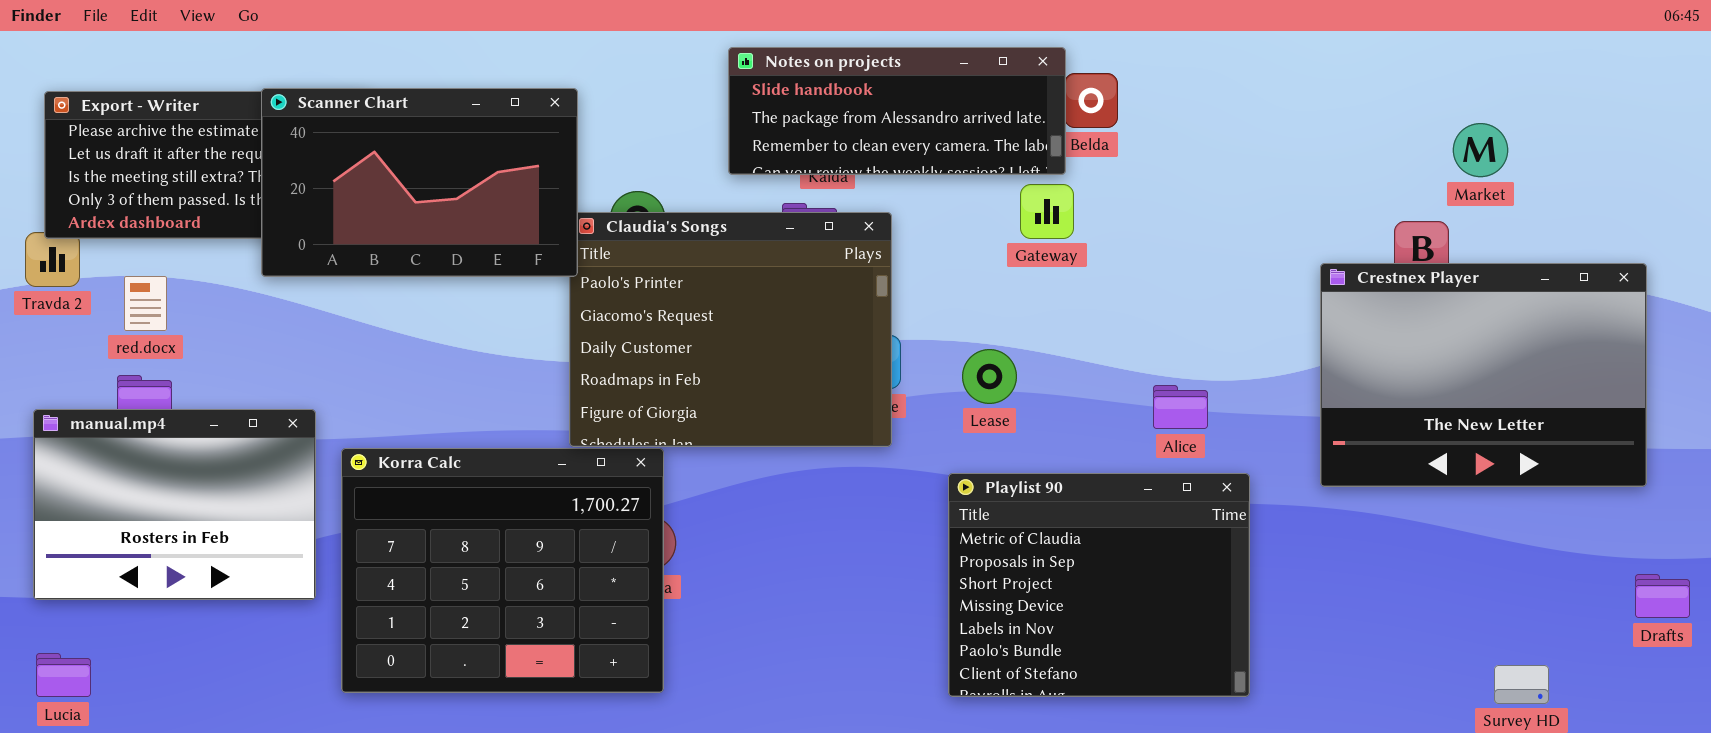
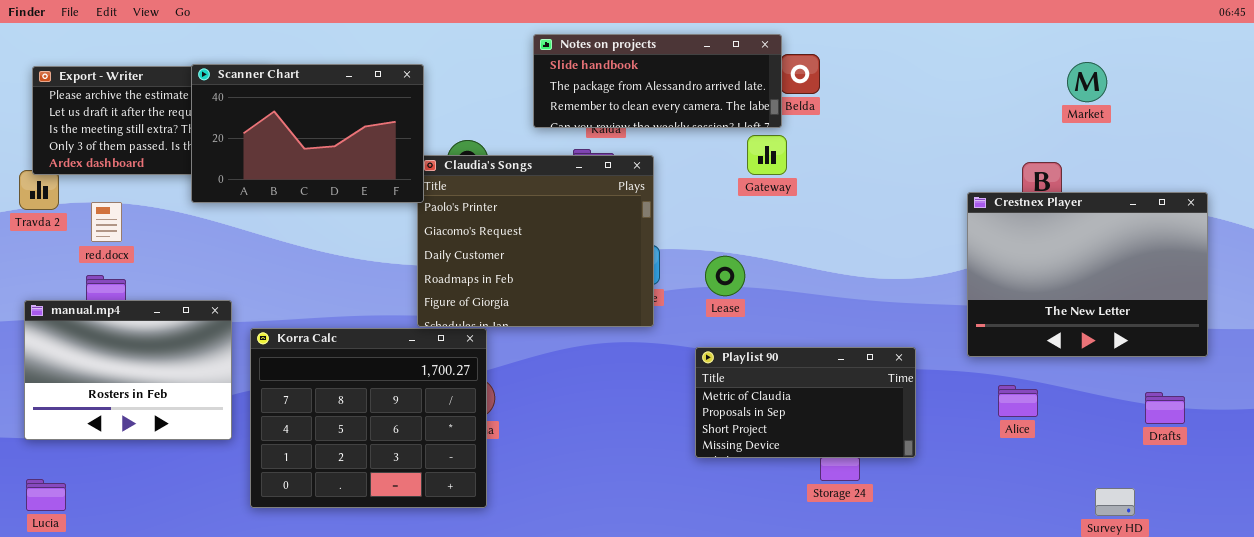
Market: [1453,123,1508,177] -> [1067,62,1107,102], moved
Alice: [1153,385,1208,429] -> [998,385,1038,417], moved
Playlist 90: [948,473,1250,697] -> [695,347,916,458], resized
Drafts: [1635,574,1690,618] -> [1145,392,1185,424], moved

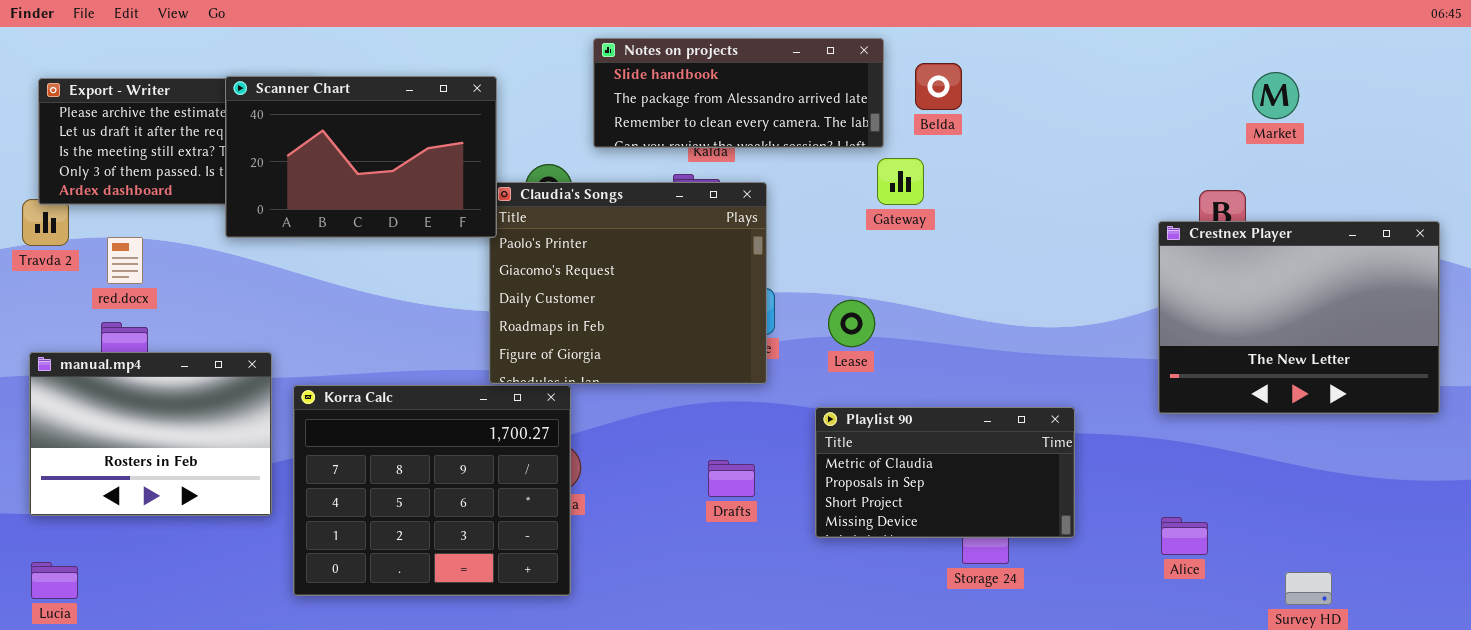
Notes on projects: [533,34,782,128] -> [593,38,884,148], moved
Crestnex Player: [967,192,1208,357] -> [1158,221,1440,414], moved
Alice: [998,385,1038,417] -> [1161,517,1208,555], moved
Drafts: [1145,392,1185,424] -> [708,460,755,497], moved

